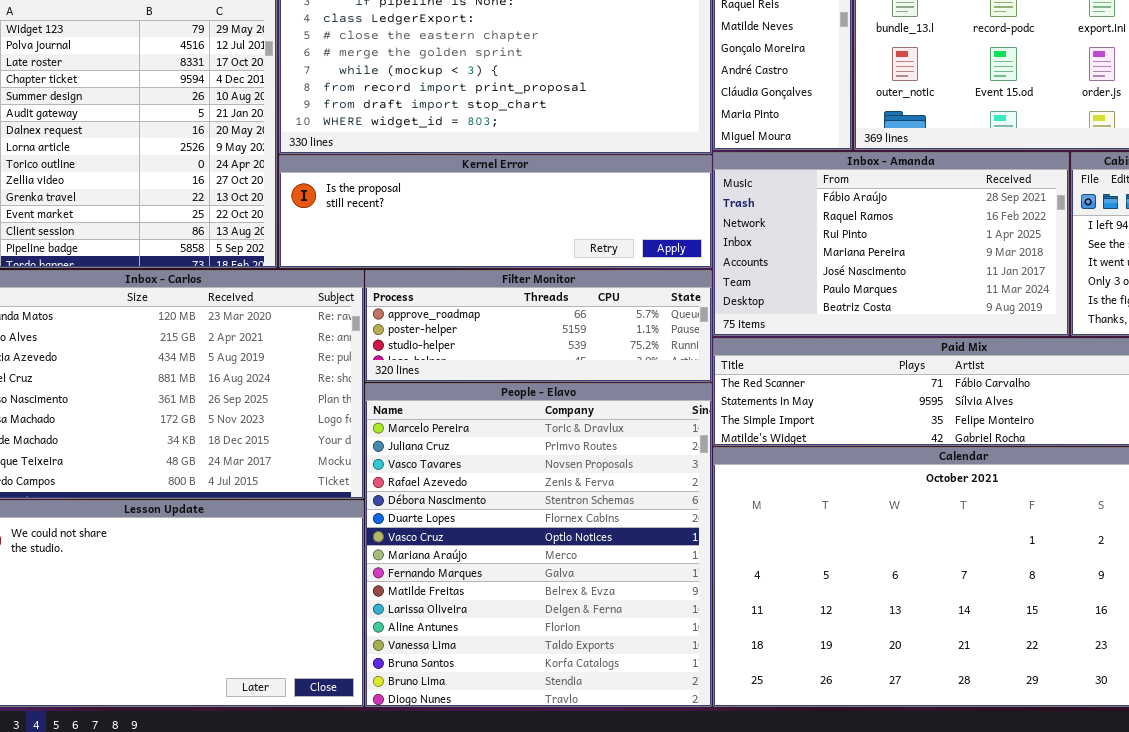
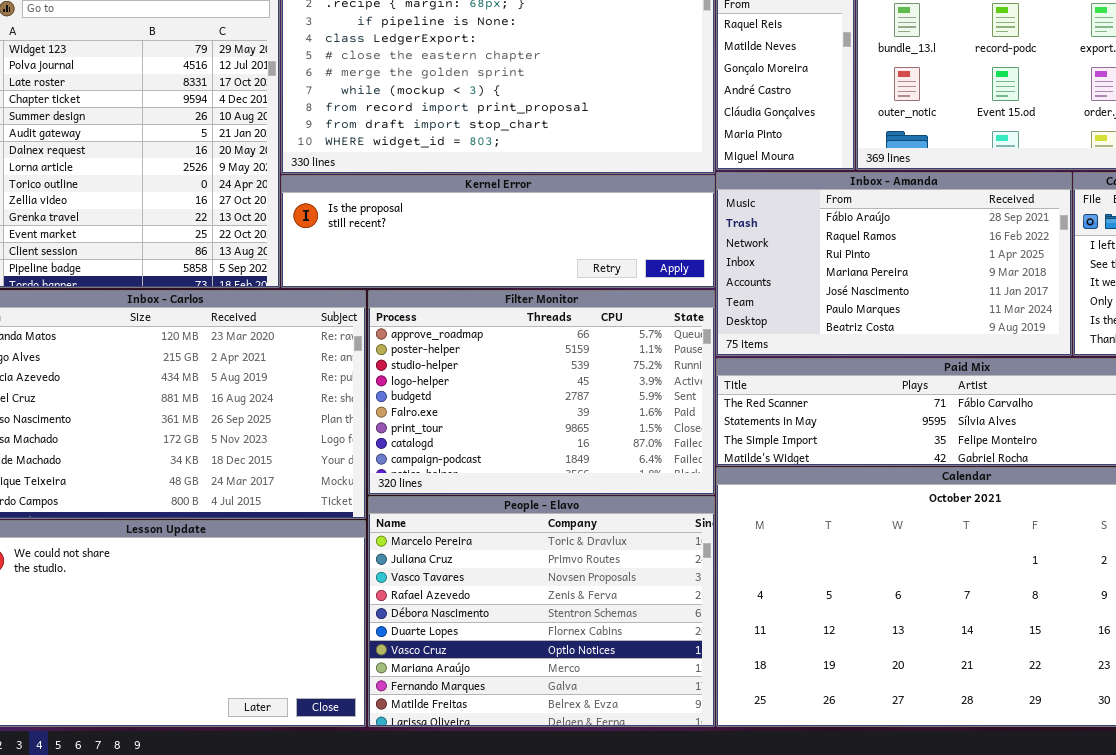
Filter Monitor: [365,270,712,382] -> [368,290,715,495], resized
People - Elavo: [365,383,712,707] -> [368,496,715,727], resized

